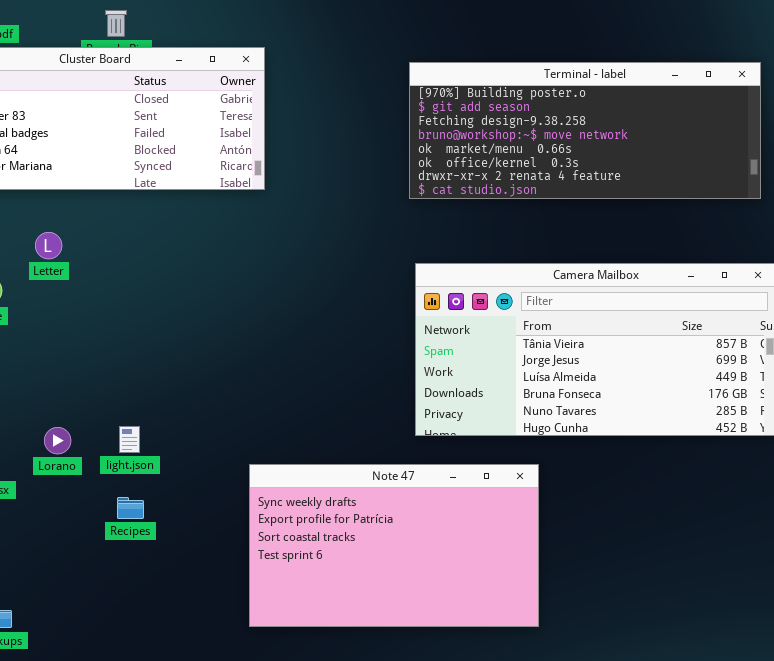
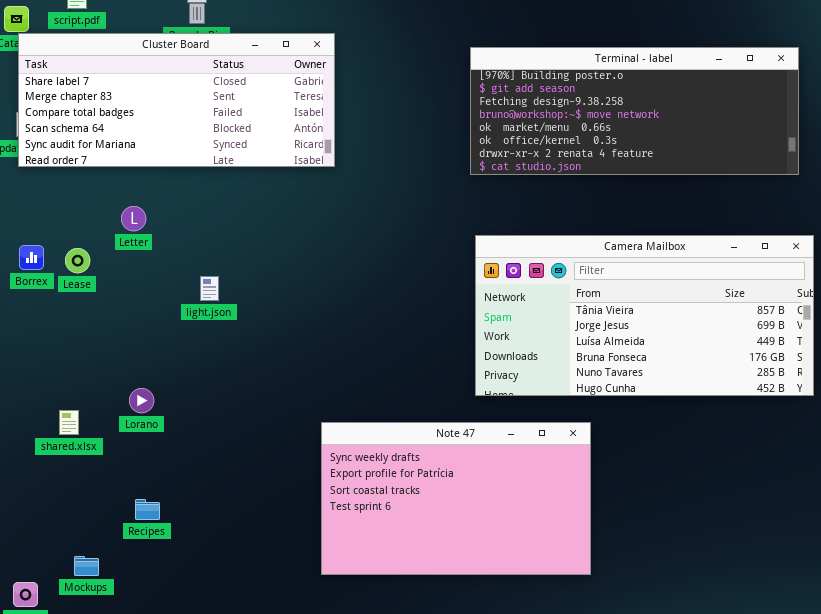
light.json: [119,426,140,453] -> [200,276,219,301], moved
Recipes: [117,497,144,519] -> [135,499,160,520], moved

